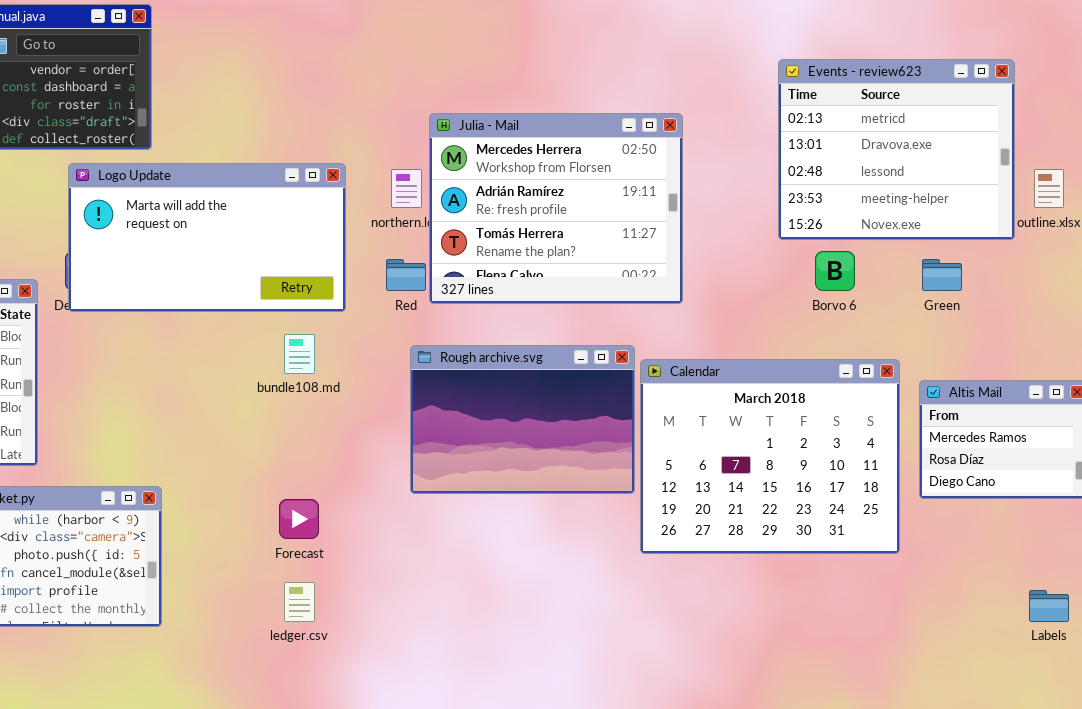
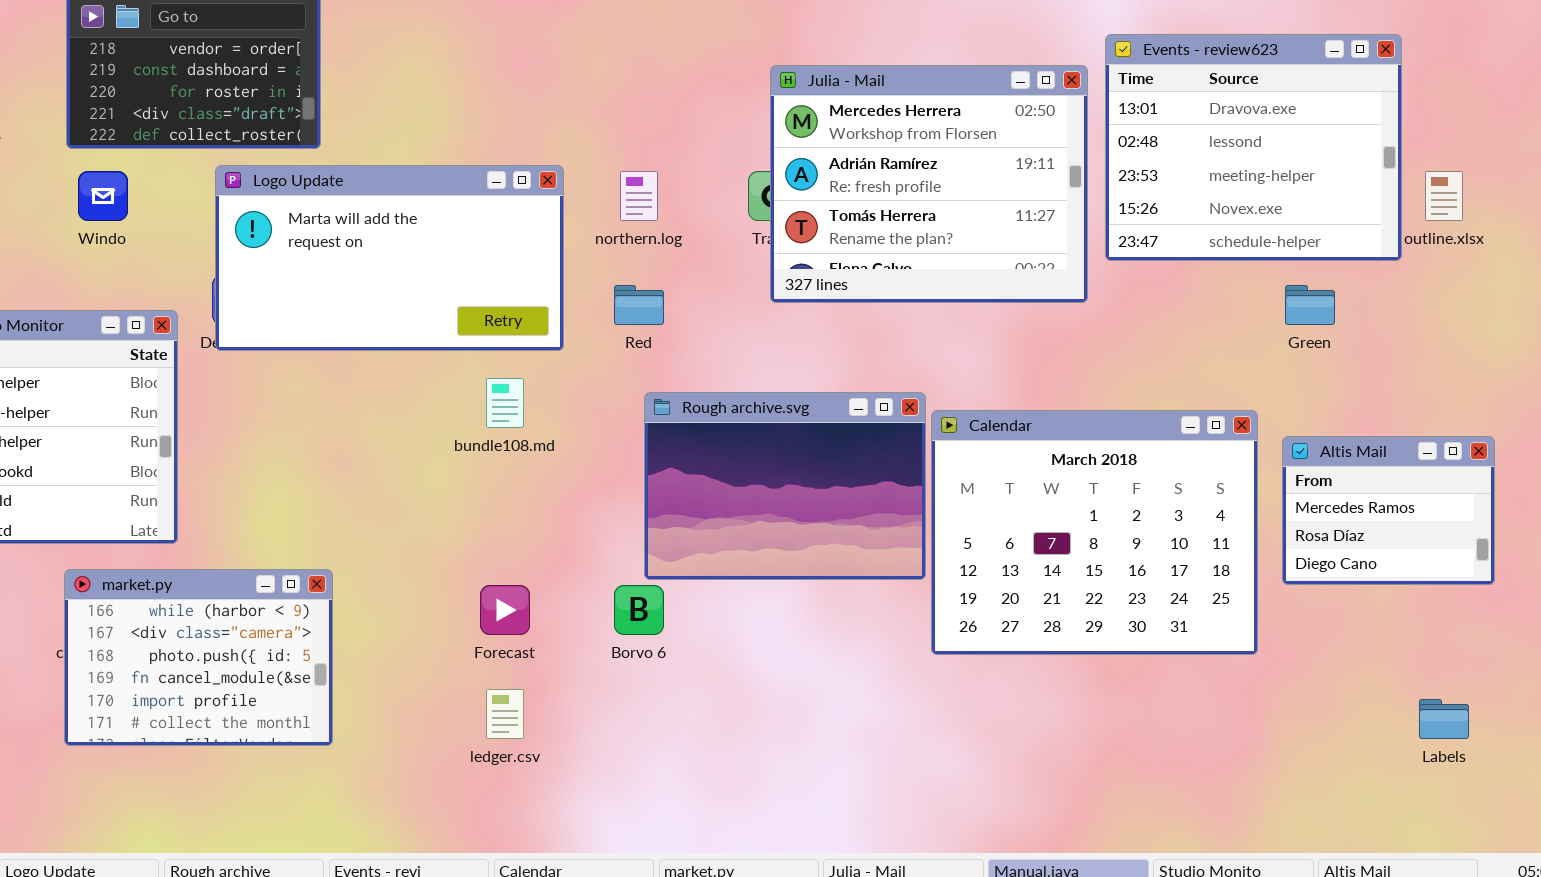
Events - review623: [778,59,1015,240] -> [1105,34,1402,261], scrolled down 1 row
Julia - Mail: [429,113,683,304] -> [770,65,1088,303], moved
Borvo 6: [815,251,855,291] -> [614,585,664,635], moved

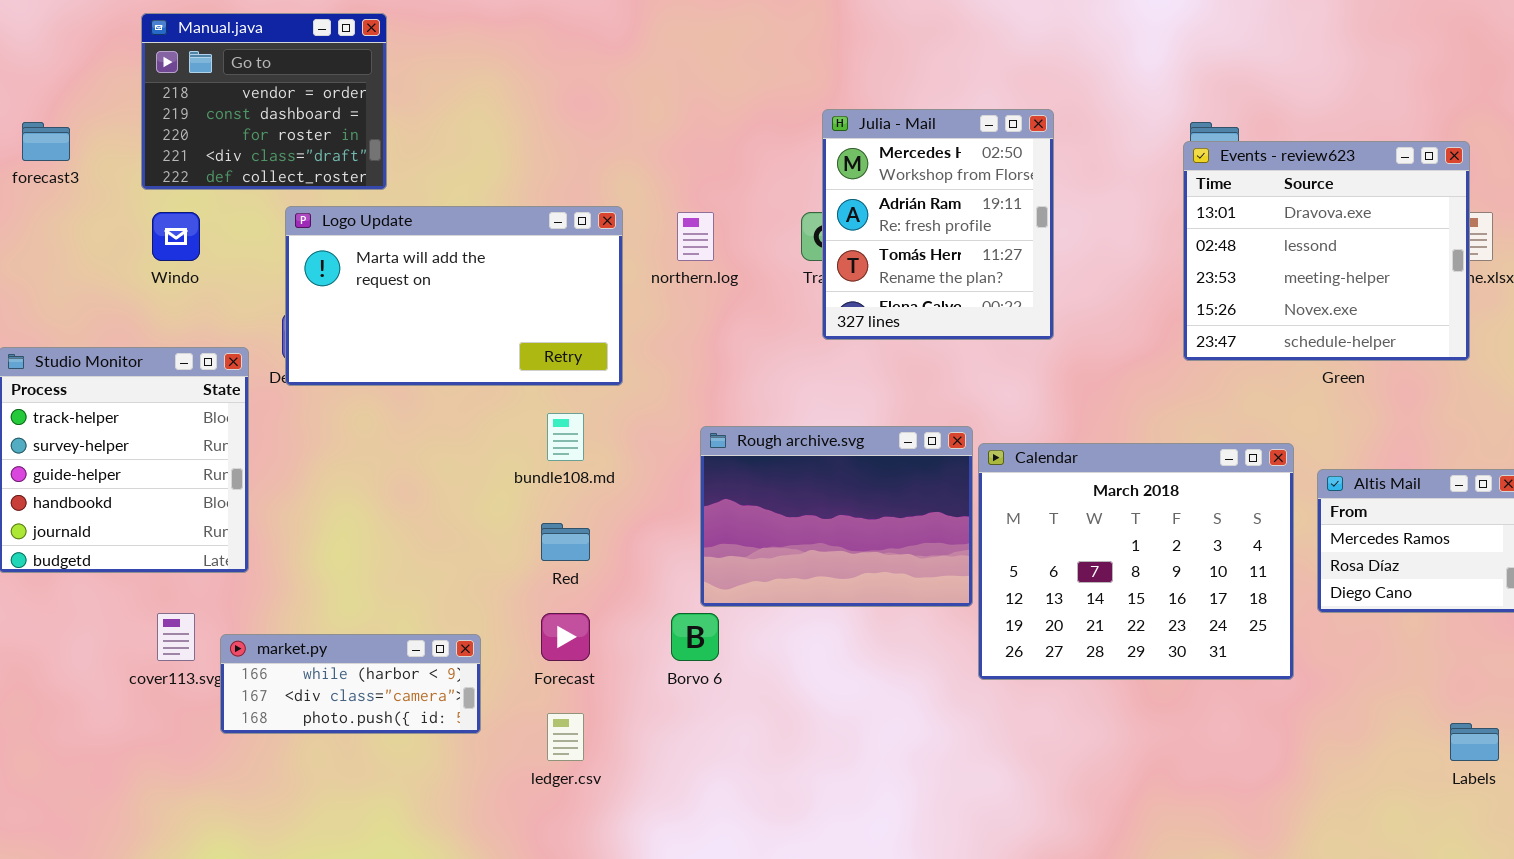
Events - review623: [1105,34,1402,261] -> [1183,141,1470,361], moved
Julia - Mail: [770,65,1088,303] -> [822,109,1054,340], resized
Red: [614,285,664,325] -> [541,523,590,561], moved
market.py: [64,569,333,746] -> [220,634,481,734], moved, resized

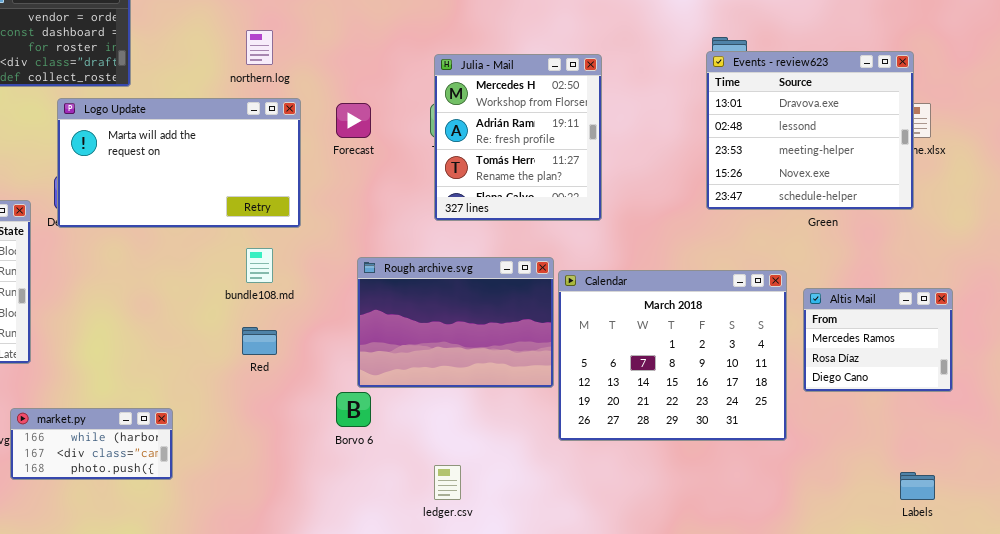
Julia - Mail: [822,109,1054,340] -> [434,54,602,221], moved
northern.log: [677,212,714,261] -> [246,30,273,65], moved
Forecast: [541,613,590,661] -> [336,103,371,138], moved
market.py: [220,634,481,734] -> [10,408,173,480], resized
ledger.csv: [547,713,584,761] -> [434,465,461,500], moved

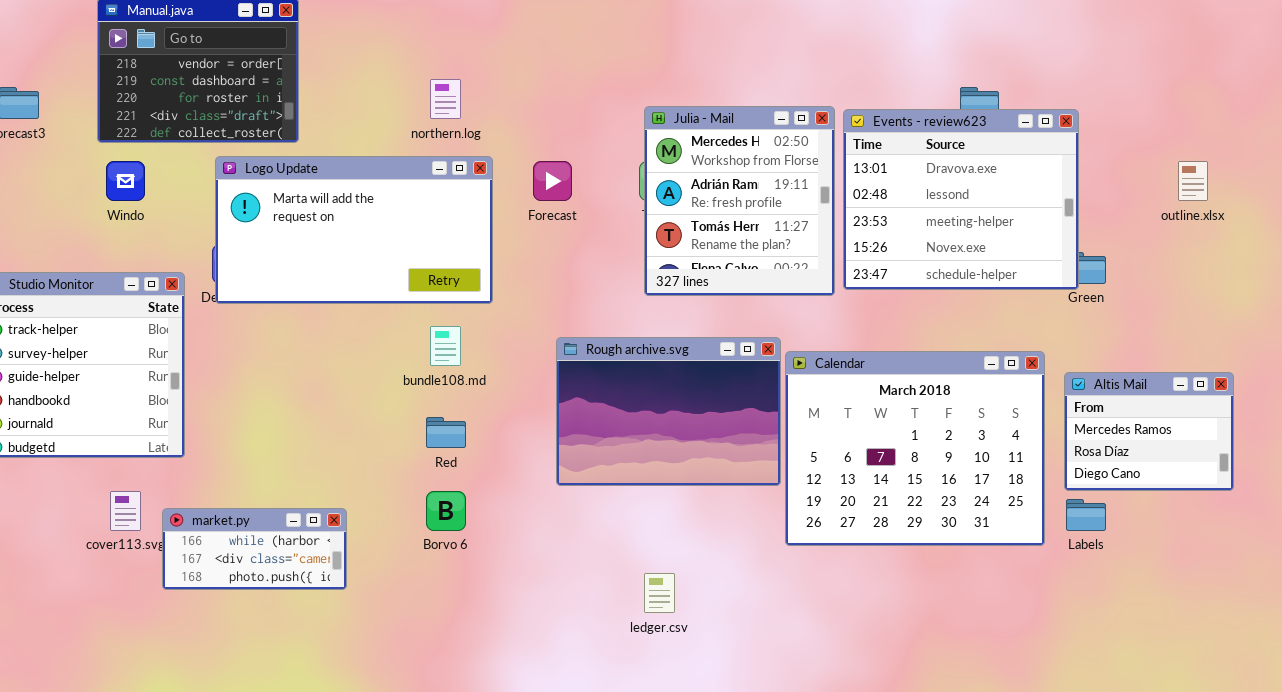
Events - review623: [706,51,914,210] -> [843,109,1079,290], moved
Borvo 6: [336,392,371,427] -> [426,491,466,531], moved
Labels: [900,472,935,500] -> [1066,499,1106,531], moved

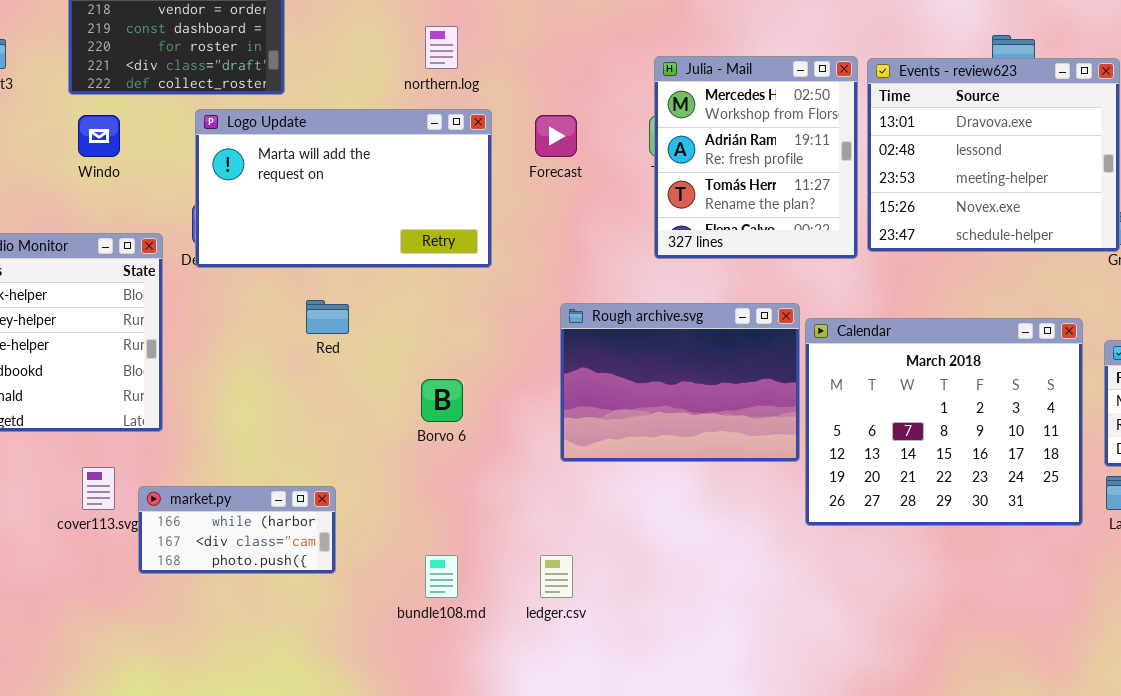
bundle108.md: [430,326,461,366] -> [425,555,458,598], moved
Red: [426,417,466,448] -> [306,300,349,334], moved
Borvo 6: [426,491,466,531] -> [421,379,463,422], moved
ledger.csv: [644,573,675,613] -> [540,555,573,598], moved

